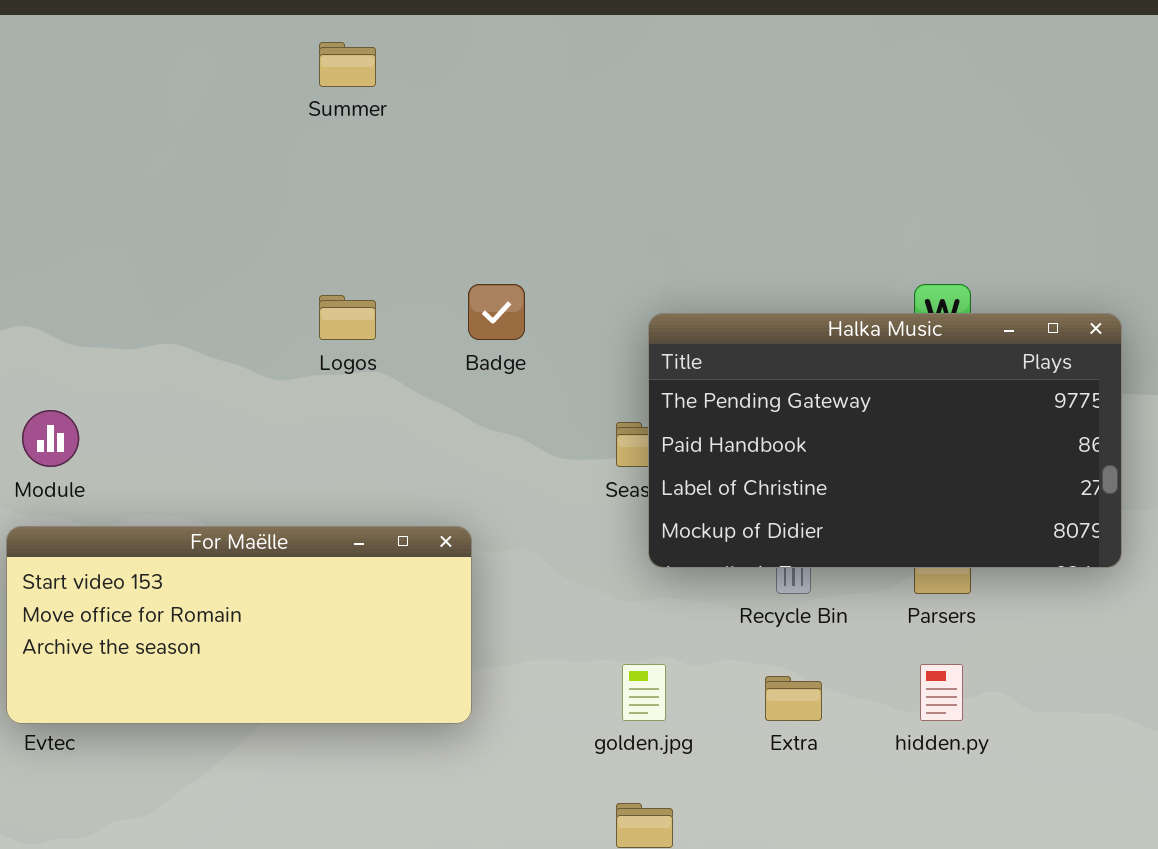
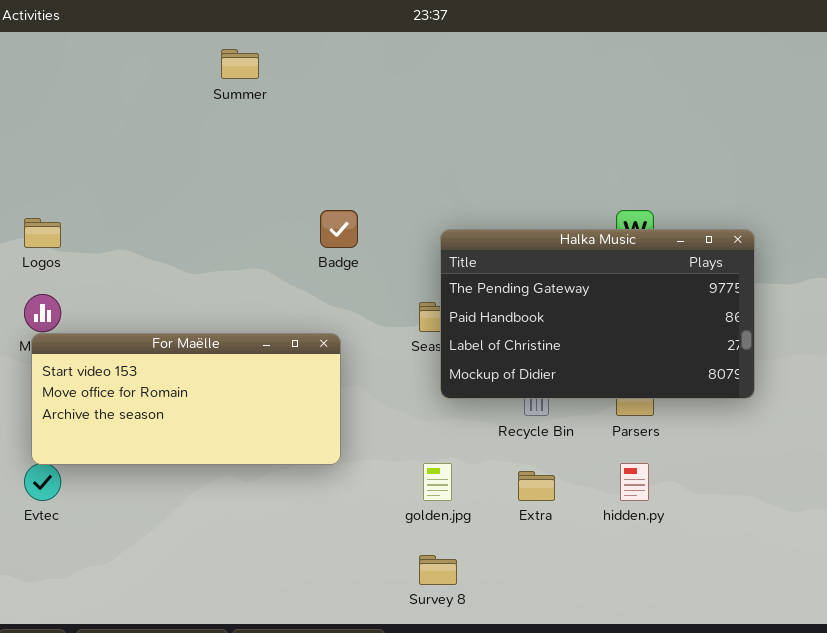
Logos: [319,295,376,340] -> [24,218,61,248], moved
For Maëlle: [6,526,472,724] -> [31,333,341,465], moved

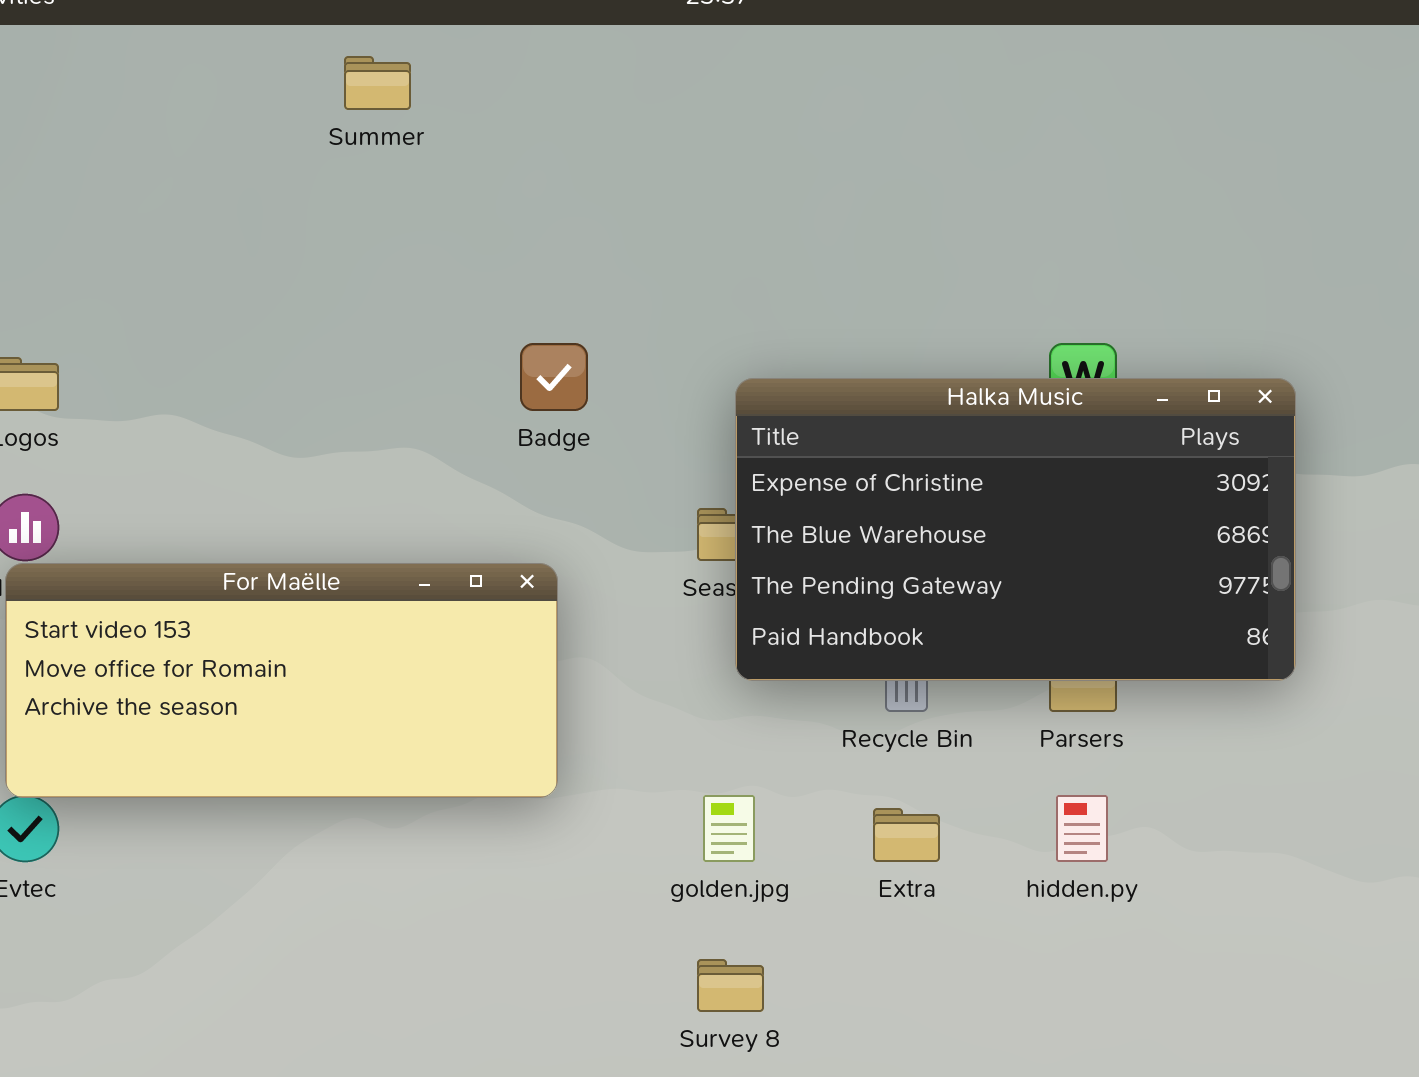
Halka Music: [440,229,755,399] -> [735,378,1296,681], scrolled up 2 rows

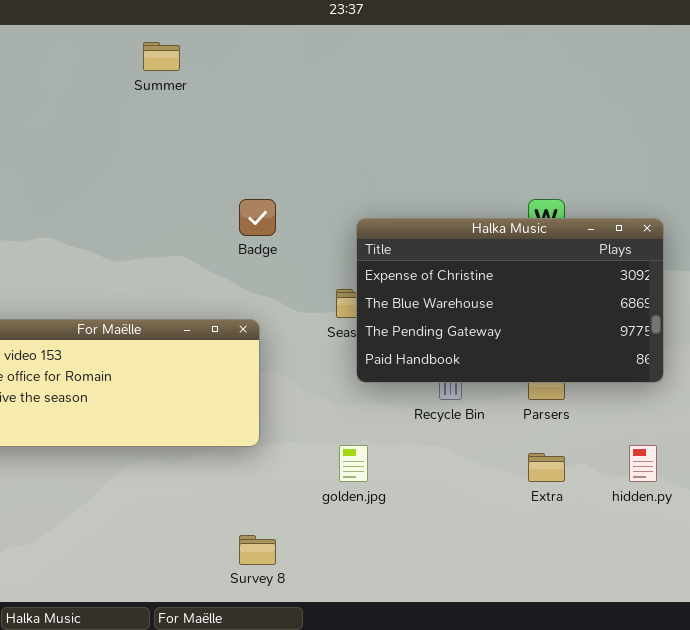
hidden.py: [1056,795,1108,862] -> [629,445,657,482], moved
Extra: [873,808,940,862] -> [528,453,565,482], moved
Survey 8: [697,959,764,1012] -> [239,535,276,565], moved

